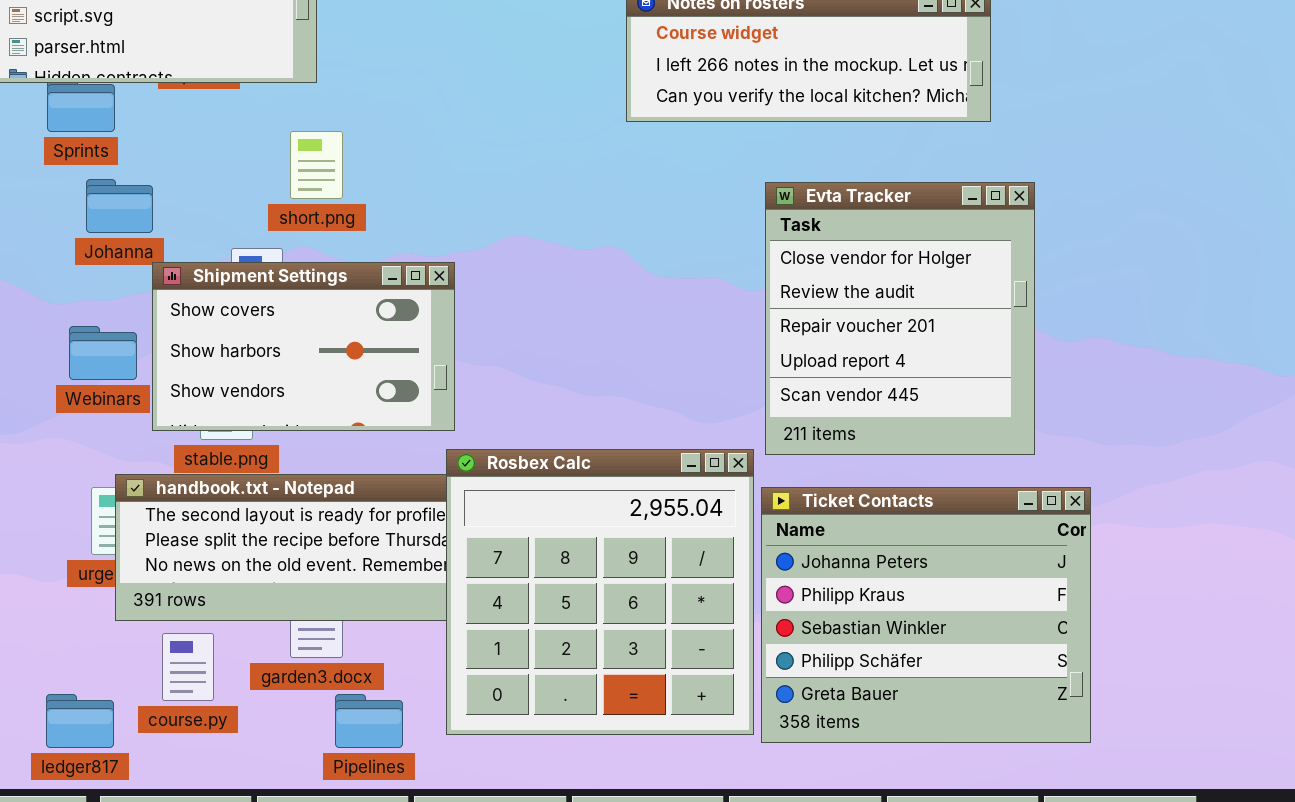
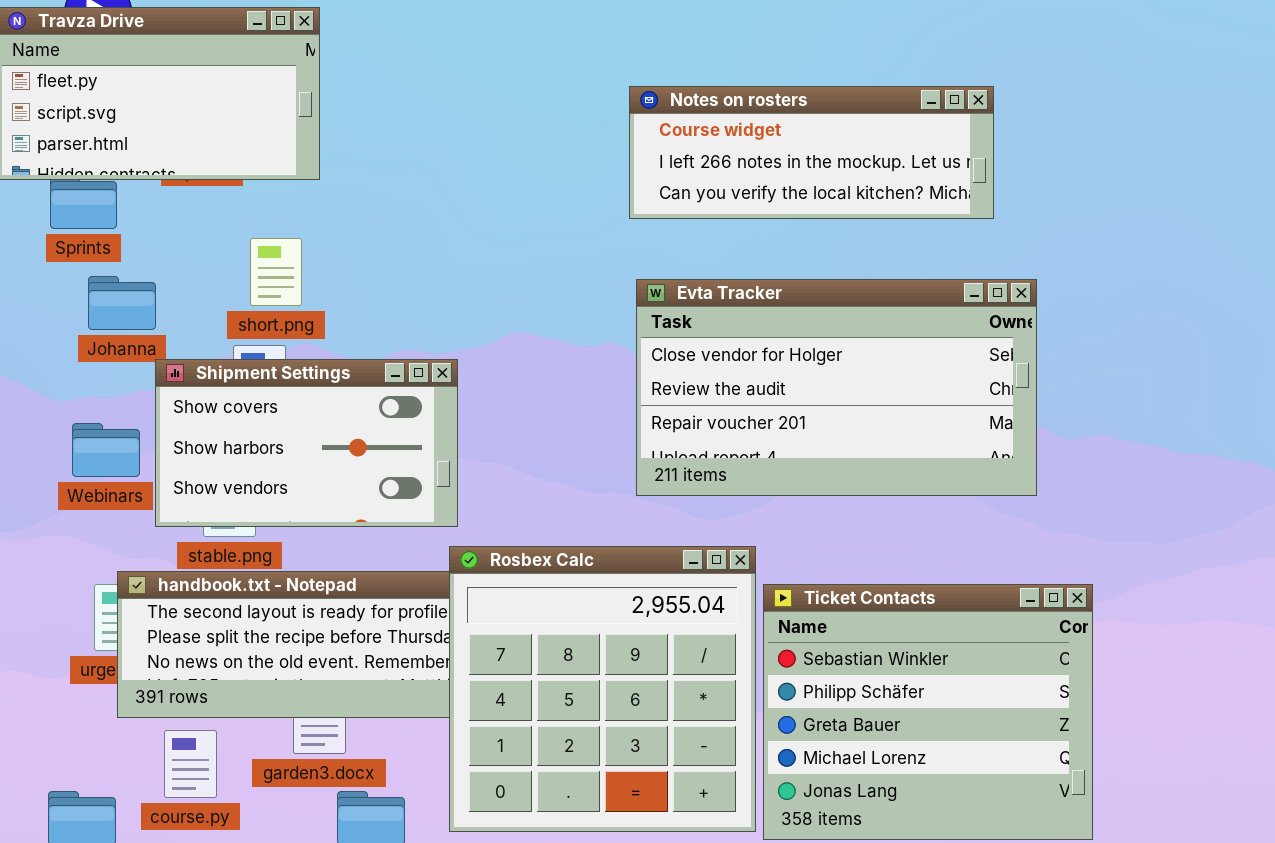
short.png: [290,131,343,199] -> [250,238,302,306], moved
Evta Tracker: [765,182,1035,455] -> [636,279,1037,496], resized
Ticket Contacts: [761,487,1091,743] -> [763,584,1093,840], scrolled down 2 rows

